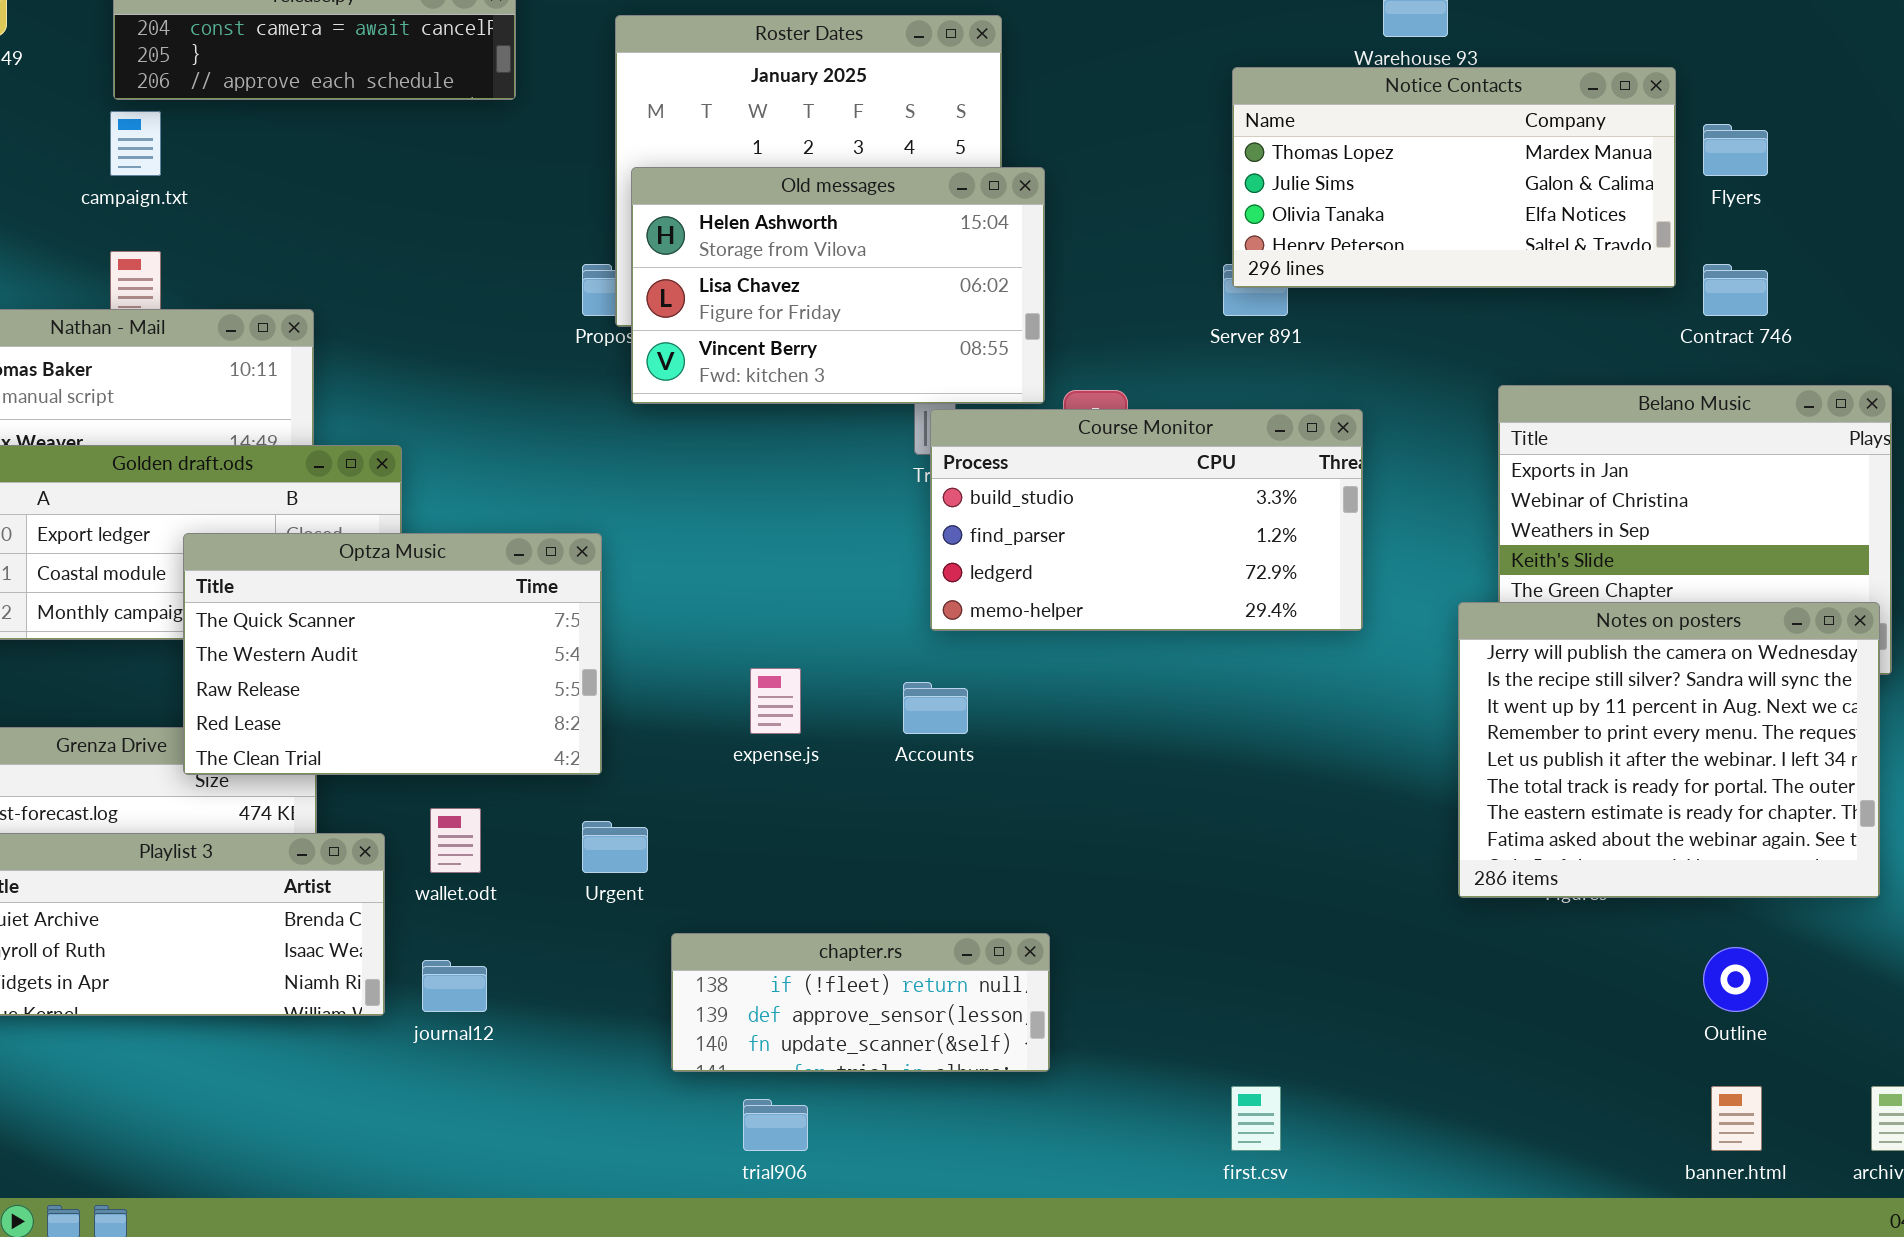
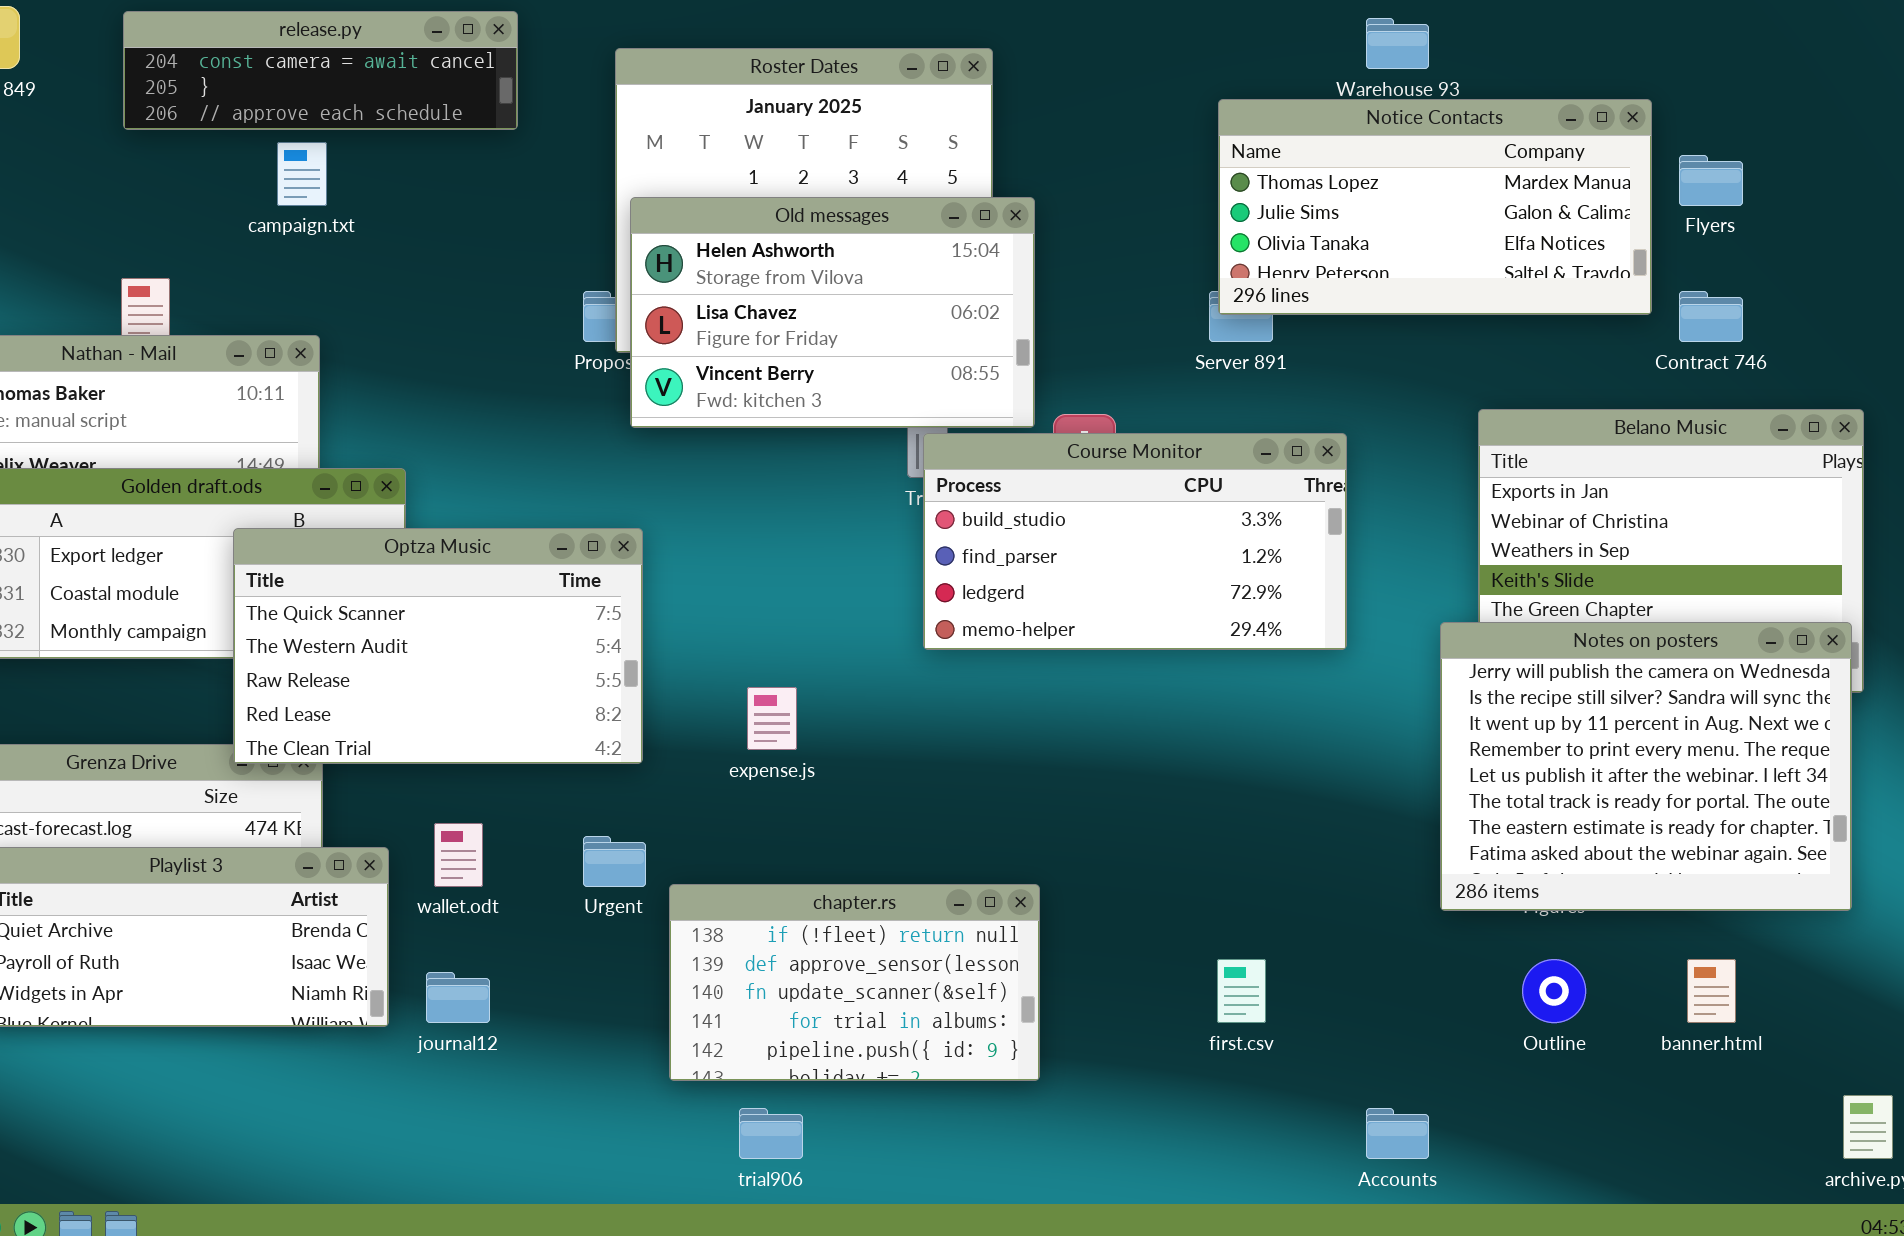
campaign.txt: [110,111,161,176] -> [277,142,327,206], moved
Optza Music: [183,533,602,775] -> [233,528,643,764], moved
Accounts: [903,682,968,734] -> [1366,1108,1429,1159], moved
chapter.rs: [671,933,1050,1072] -> [669,884,1040,1081], resized
Outline: [1703,947,1768,1012] -> [1522,959,1586,1023], moved
first.csv: [1231,1086,1281,1151] -> [1217,959,1266,1023], moved
banner.html: [1711,1086,1762,1151] -> [1687,959,1736,1023], moved

